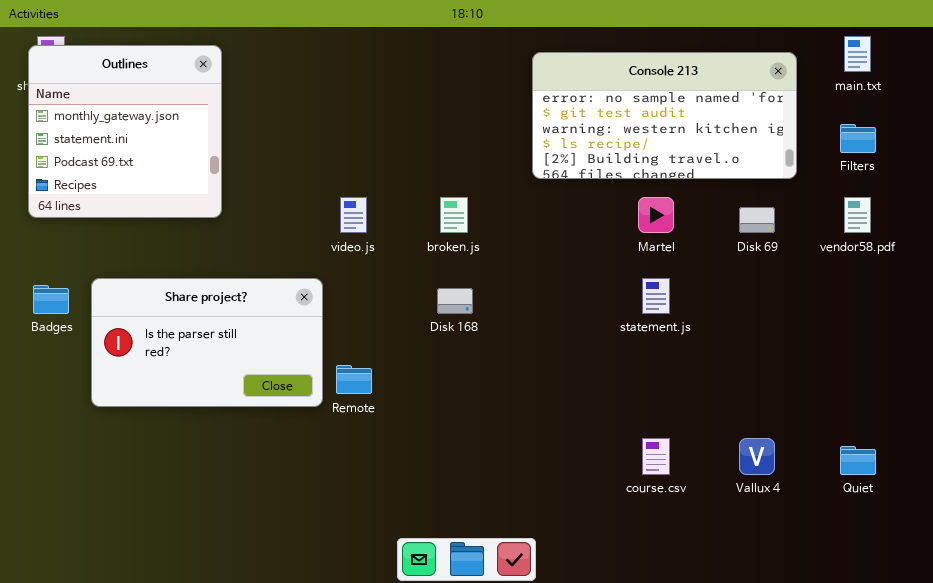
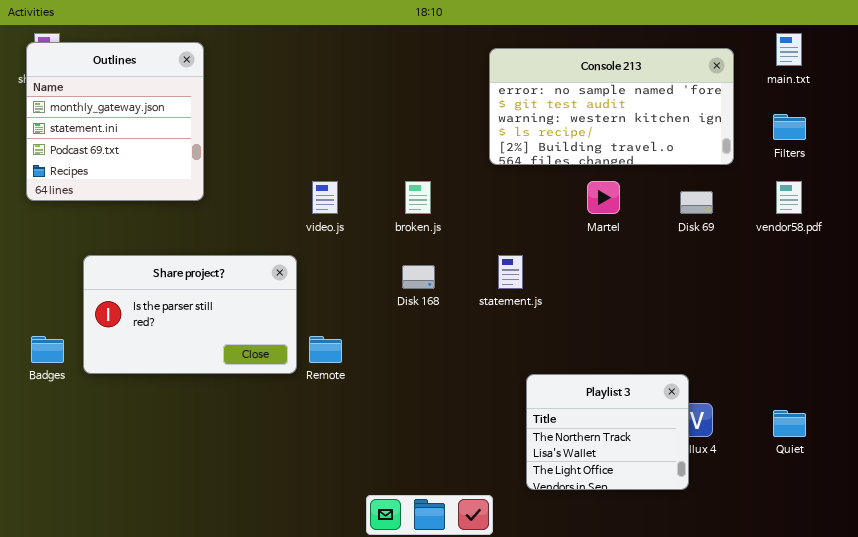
statement.js: [642,278,670,314] -> [498,255,523,289], moved
Badges: [33,285,69,314] -> [31,336,64,363], moved
Playlist 3: none -> [526,374,689,490], opened

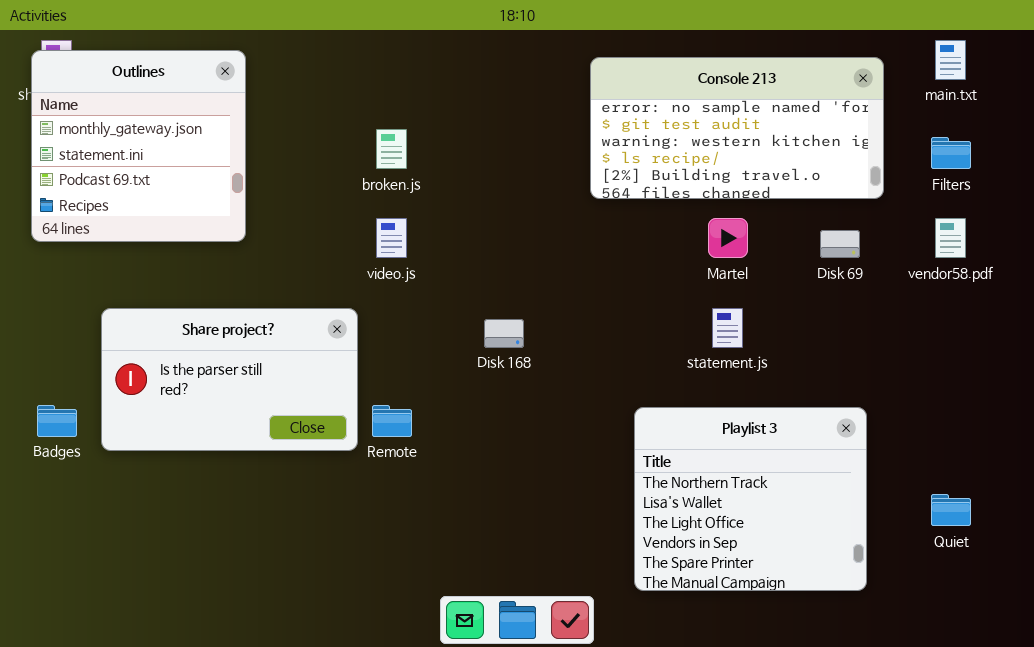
broken.js: [405,181,431,214] -> [376,129,407,169], moved
statement.js: [498,255,523,289] -> [712,308,743,348], moved
Playlist 3: [526,374,689,490] -> [634,407,867,591], resized

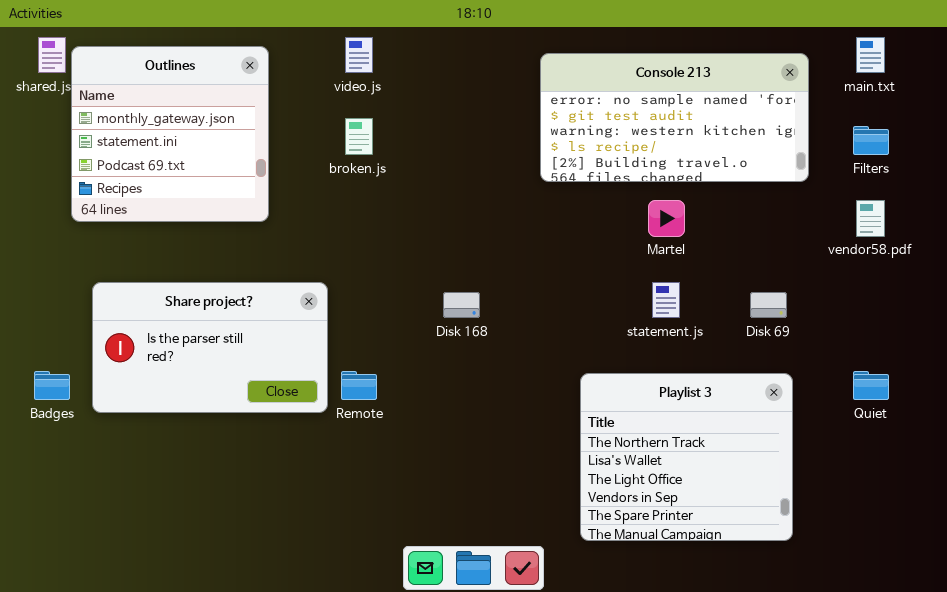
Outlines: [31,50,246,242] -> [71,46,269,222], moved
video.js: [376,218,407,258] -> [345,37,373,73], moved
Disk 69: [820,230,860,258] -> [750,292,787,318], moved
Quiet: [931,494,971,526] -> [853,371,889,400], moved

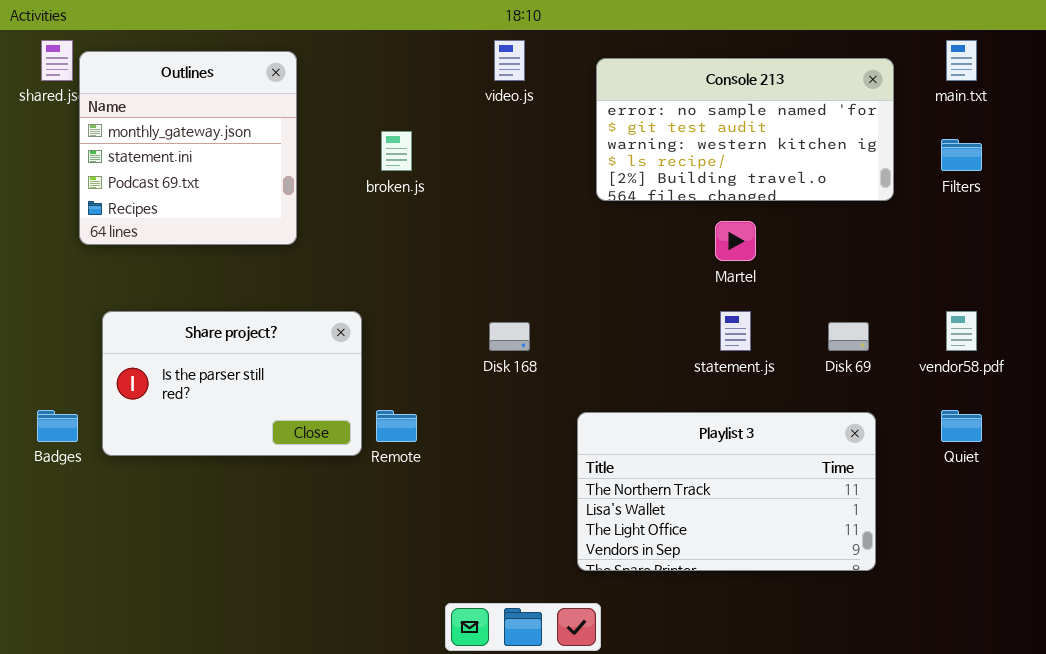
video.js: [345,37,373,73] -> [494,40,525,81], moved
vendor58.pdf: [856,200,885,237] -> [946,311,977,351], moved
Playlist 3: [580,373,793,541] -> [577,412,876,571], resized

